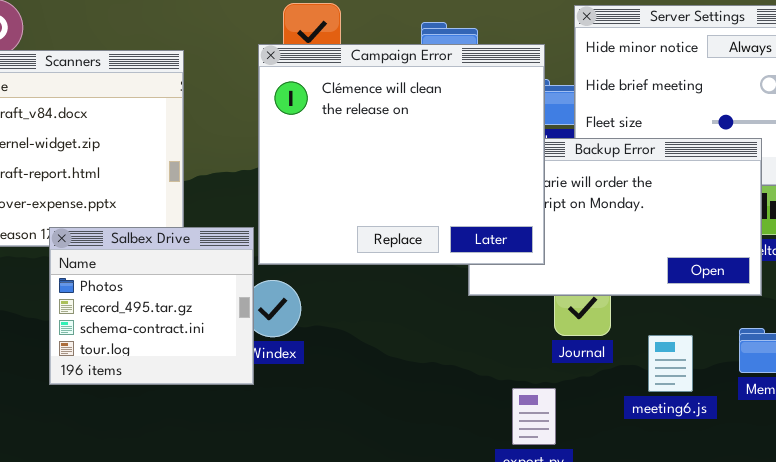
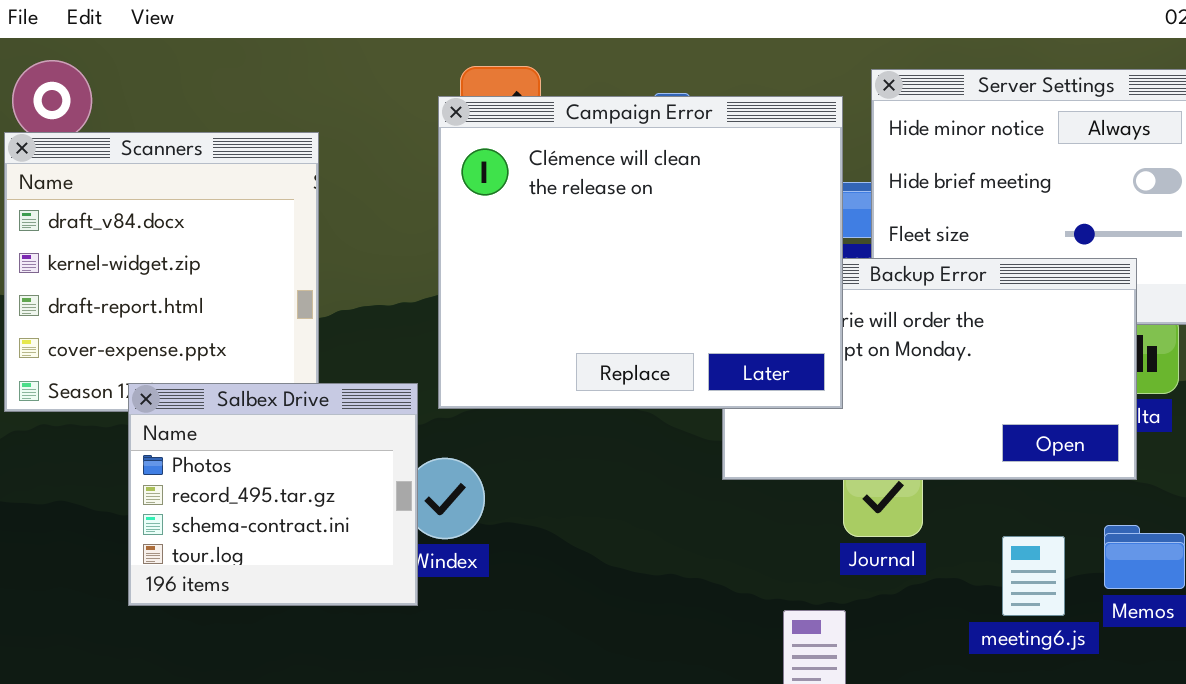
Campaign Error: [258,44,545,265] -> [438,96,843,409], moved
meeting6.js: [648,335,693,392] -> [1002,536,1065,616], moved

